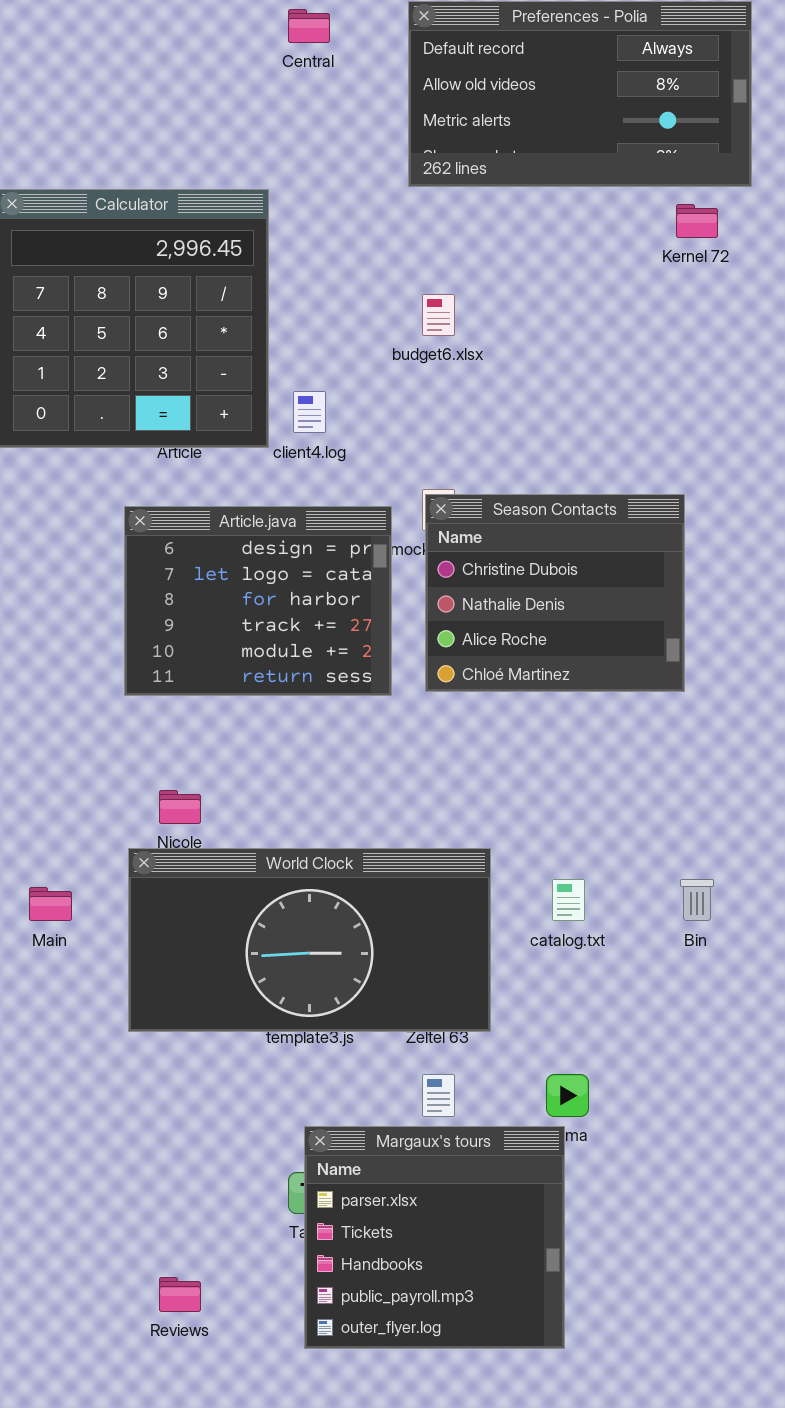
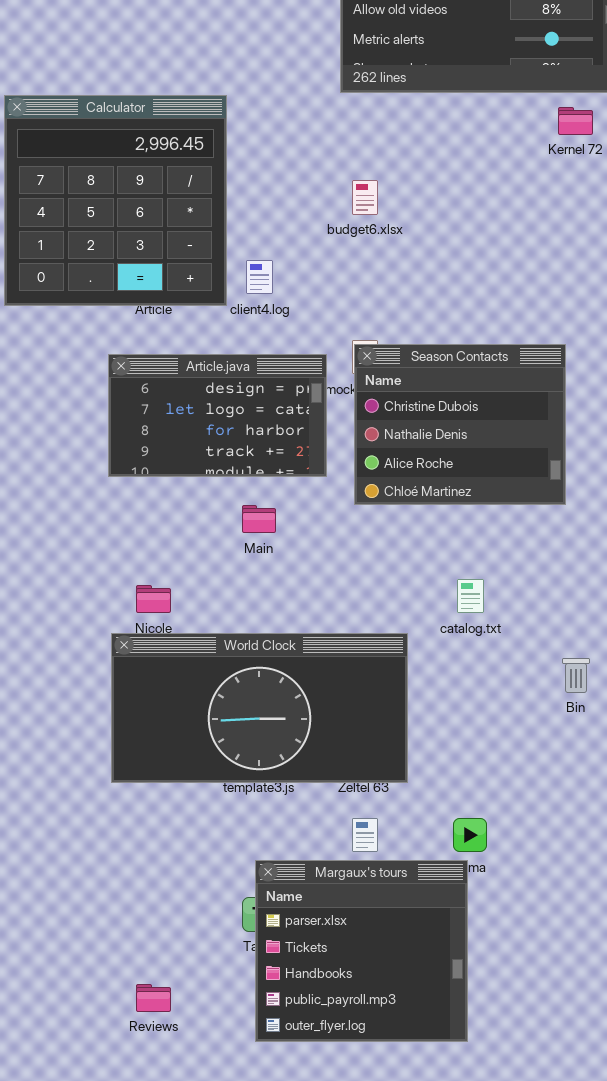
Article.java: [124,506,392,696] -> [108,354,327,477], resized
catalog.txt: [552,879,585,921] -> [457,579,484,613], moved
Main: [29,887,72,921] -> [242,505,276,533], moved

